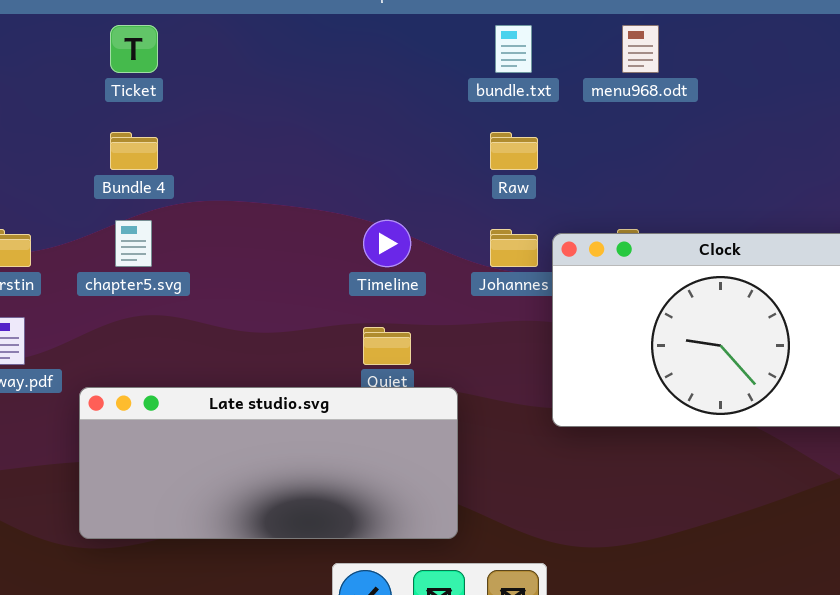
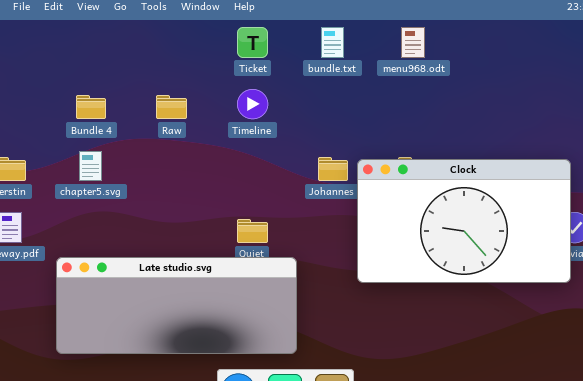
Ticket: [110,25,158,73] -> [237,27,268,58], moved
Raw: [490,132,538,170] -> [156,95,187,119], moved
Timeline: [363,220,411,267] -> [237,89,268,119], moved

